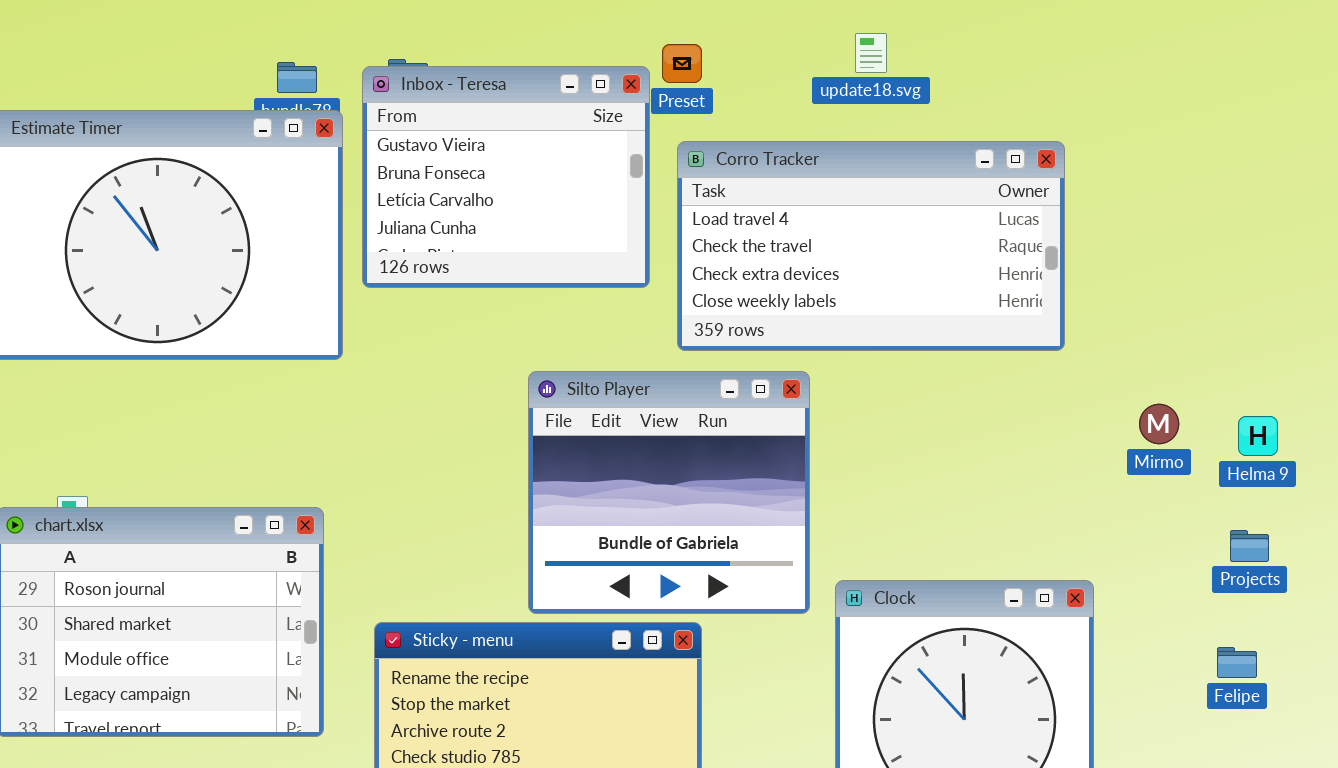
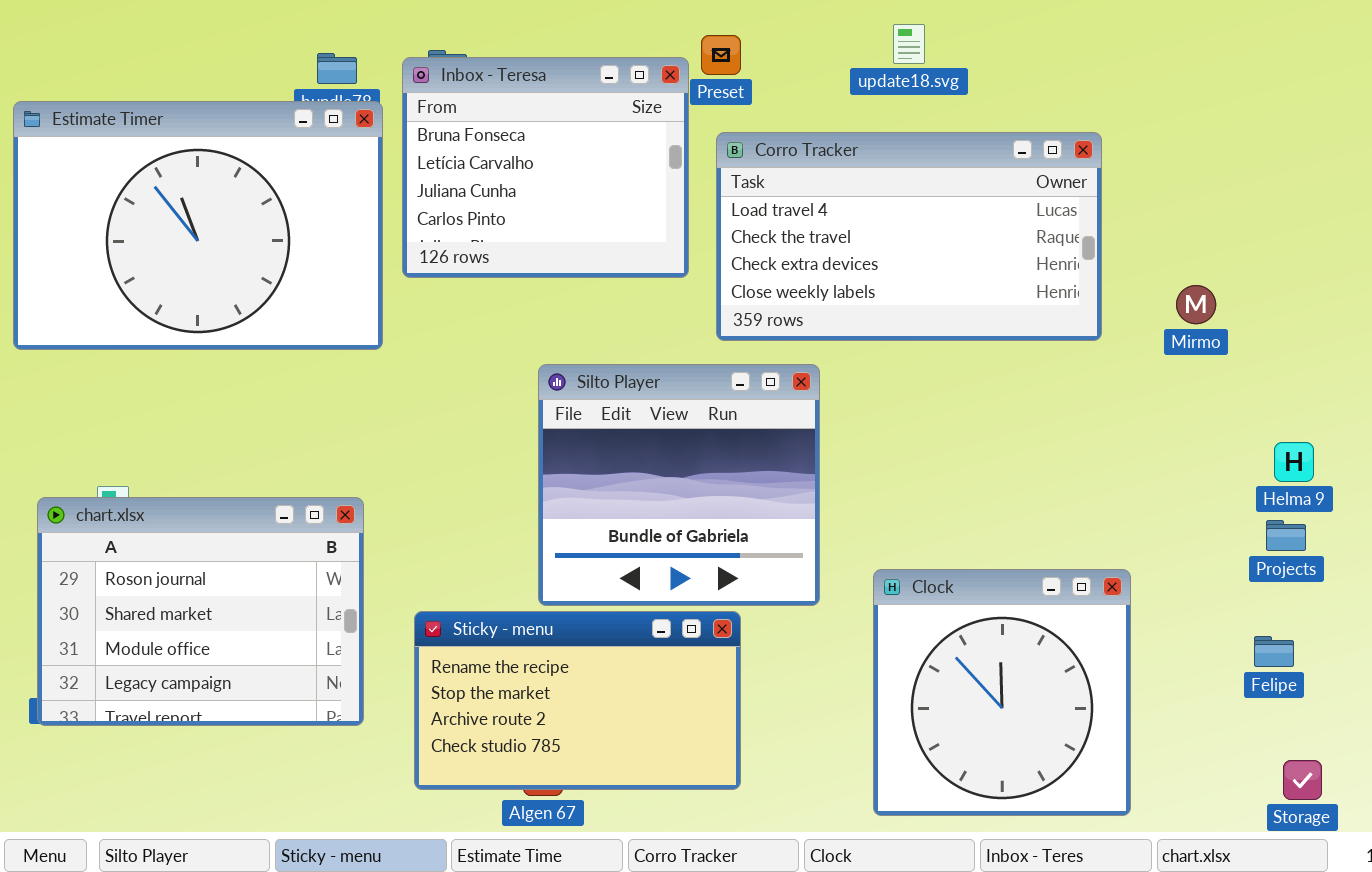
Inbox - Teresa: [362,66,650,288] -> [402,57,689,278], scrolled down 1 row
Silto Player: [528,371,810,614] -> [538,364,820,606], moved
Mirmo: [1139,404,1179,444] -> [1176,285,1216,324], moved
Helma 9: [1238,416,1278,456] -> [1274,442,1314,482], moved

